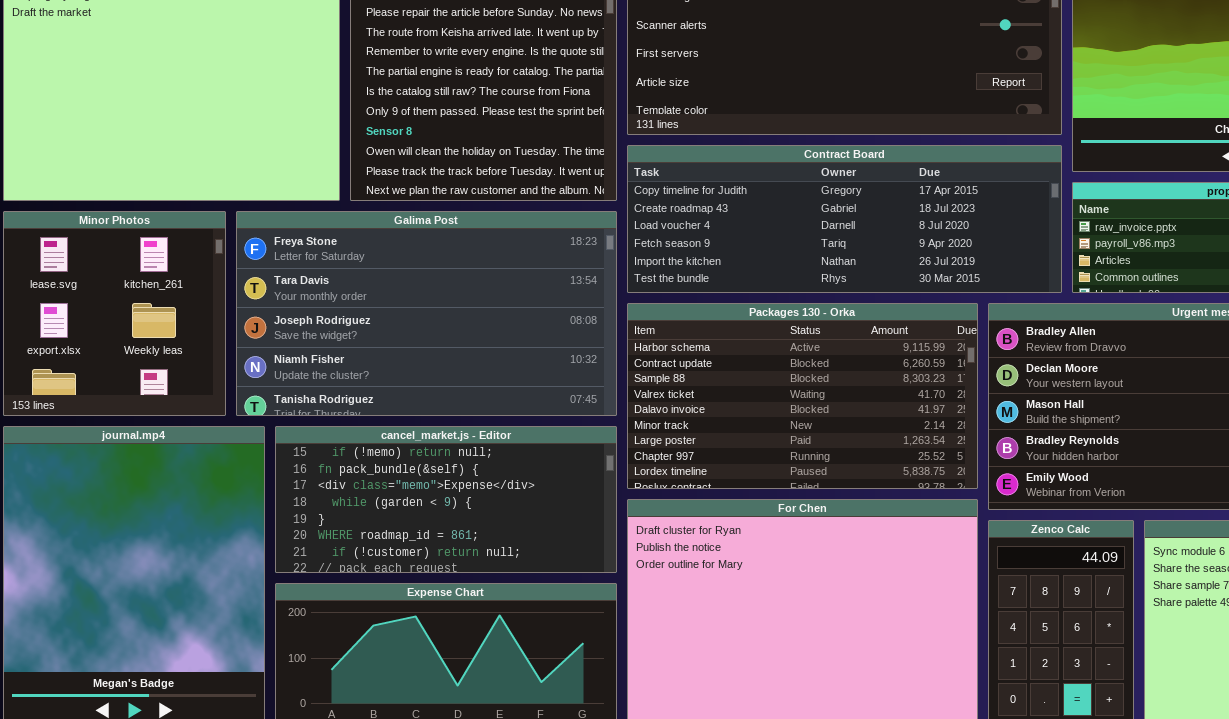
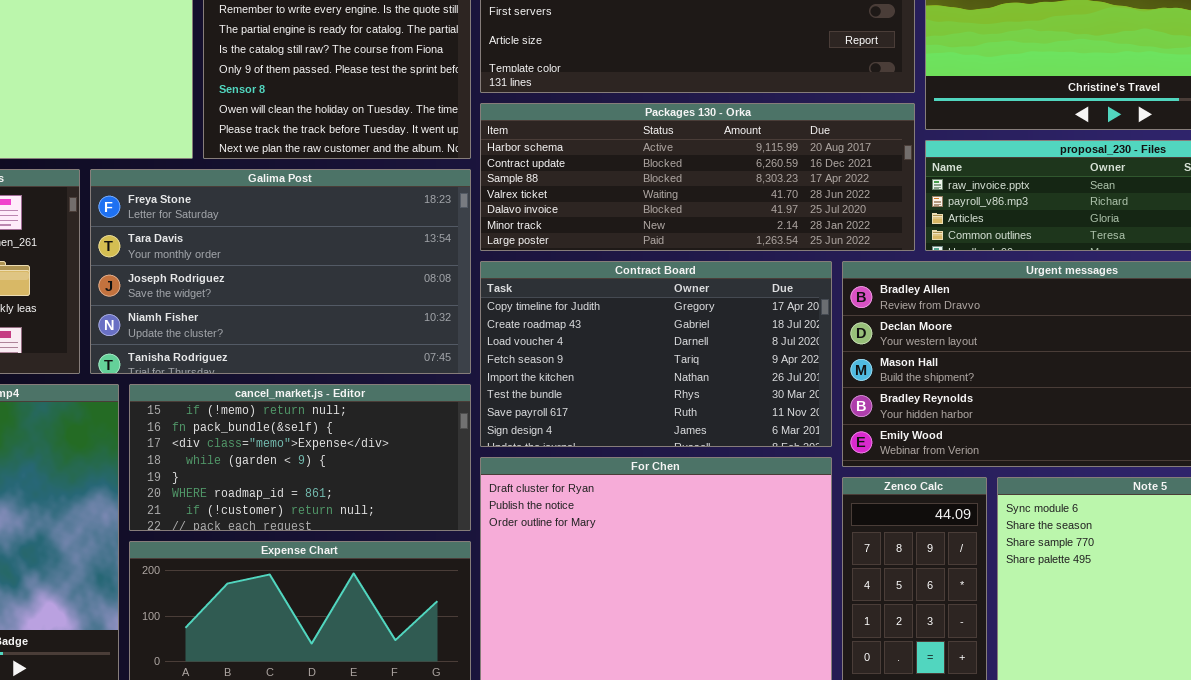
Contract Board: [627,145,1062,293] -> [480,261,832,447], moved, resized
Packages 130 - Orka: [627,303,978,489] -> [480,103,915,251], moved, resized

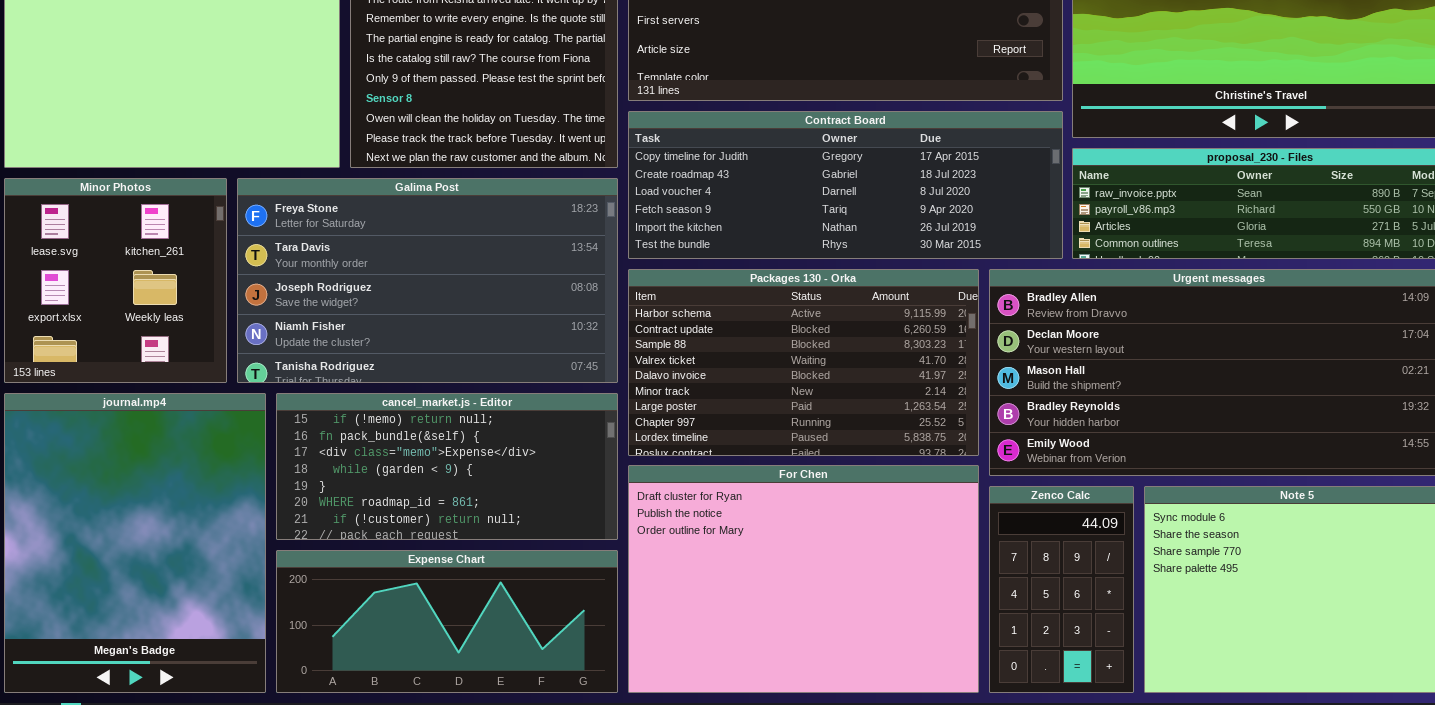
Packages 130 - Orka: [480,103,915,251] -> [628,269,979,456], moved, resized
Contract Board: [480,261,832,447] -> [628,111,1063,259], moved, resized

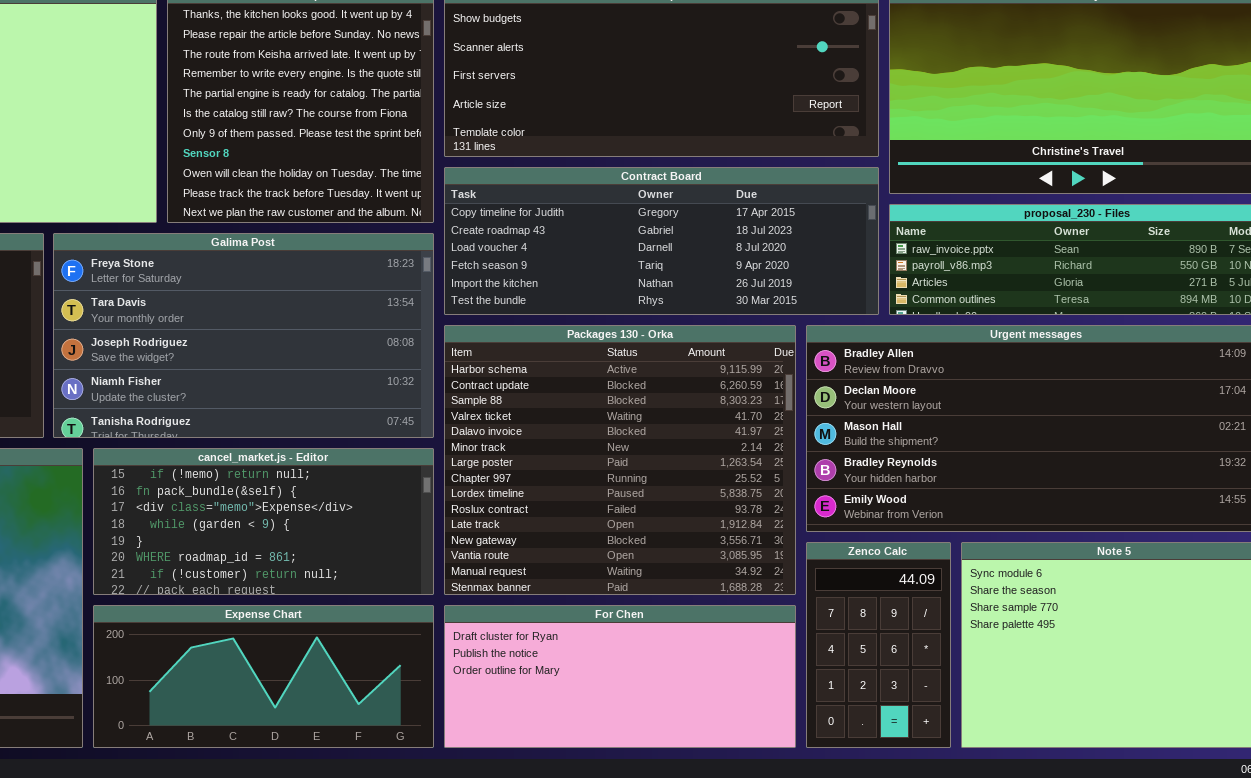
Packages 130 - Orka: [628,269,979,456] -> [444,325,796,595], resized
For Chen: [628,465,979,693] -> [444,605,796,748], resized

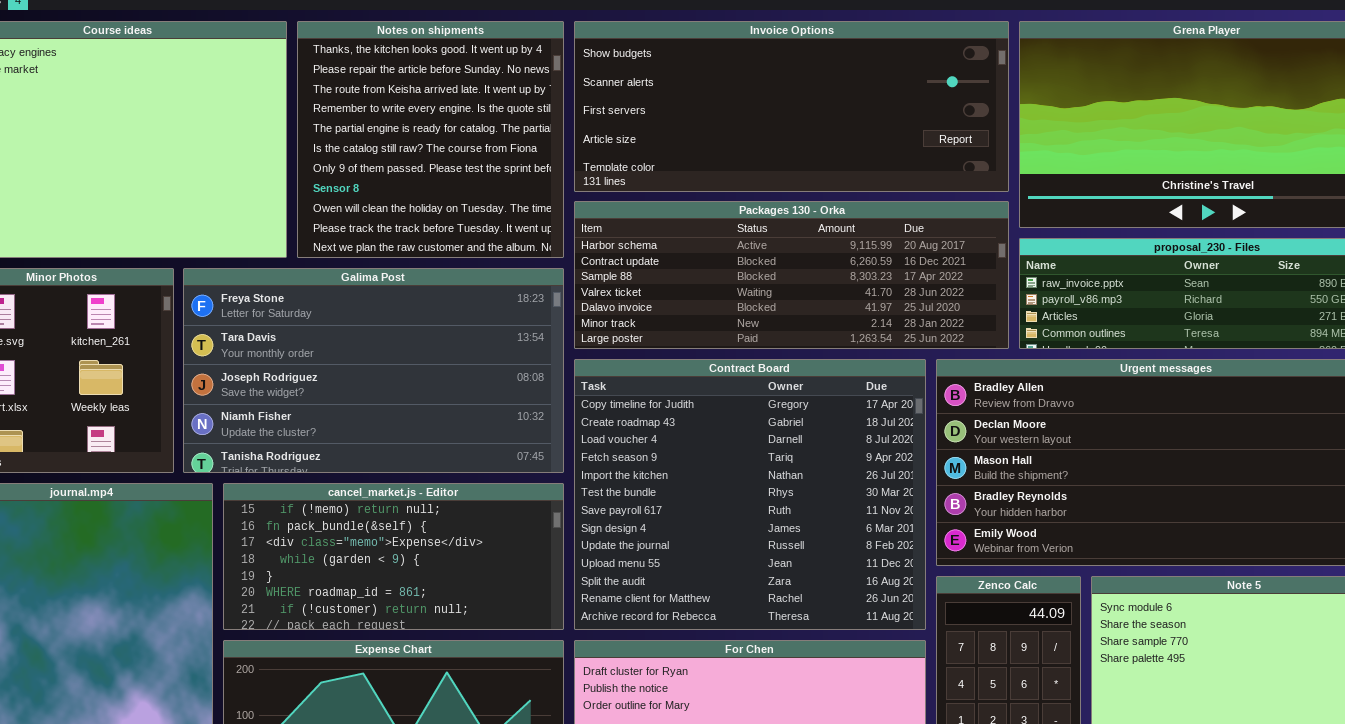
Contract Board: [444,167,879,315] -> [574,359,926,630], moved, resized
Packages 130 - Orka: [444,325,796,595] -> [574,201,1009,349], moved, resized

